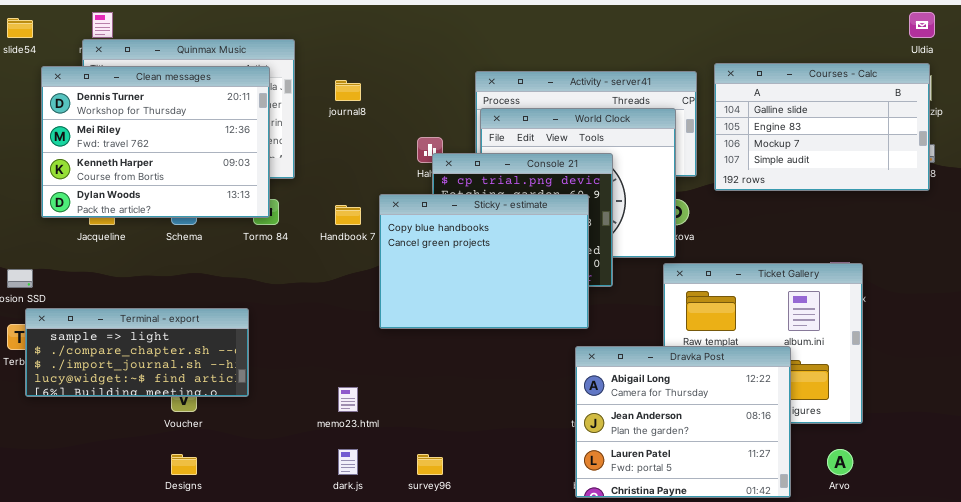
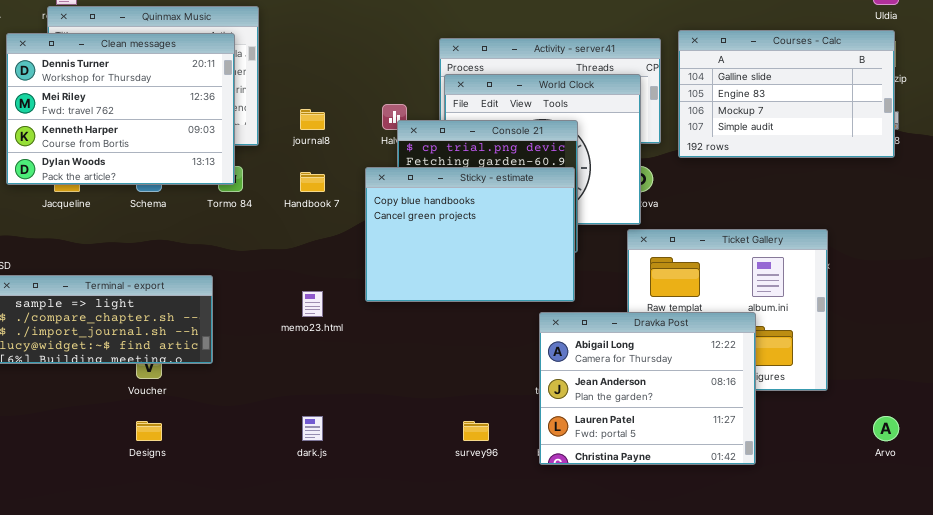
journal8: [335,80,361,101] -> [300,109,325,130], moved
Sticky - estimate: [379,194,589,329] -> [365,167,575,302], moved
memo23.html: [338,387,358,412] -> [302,291,323,317], moved
Arvo: [827,449,853,475] -> [873,416,899,441], moved
survey96: [417,454,443,475] -> [463,421,489,441], moved

